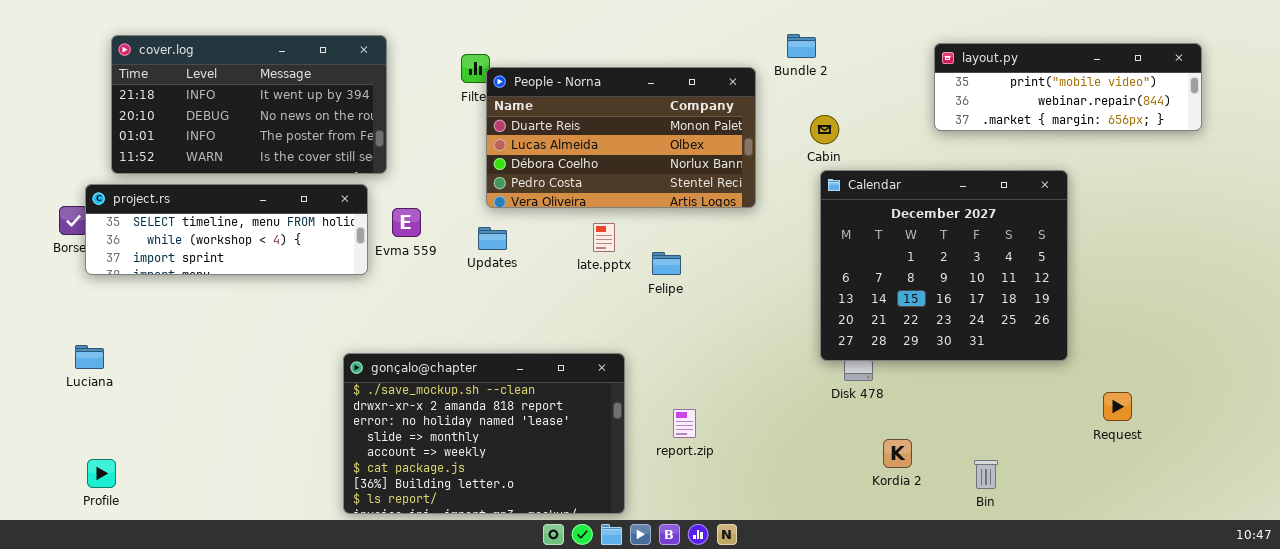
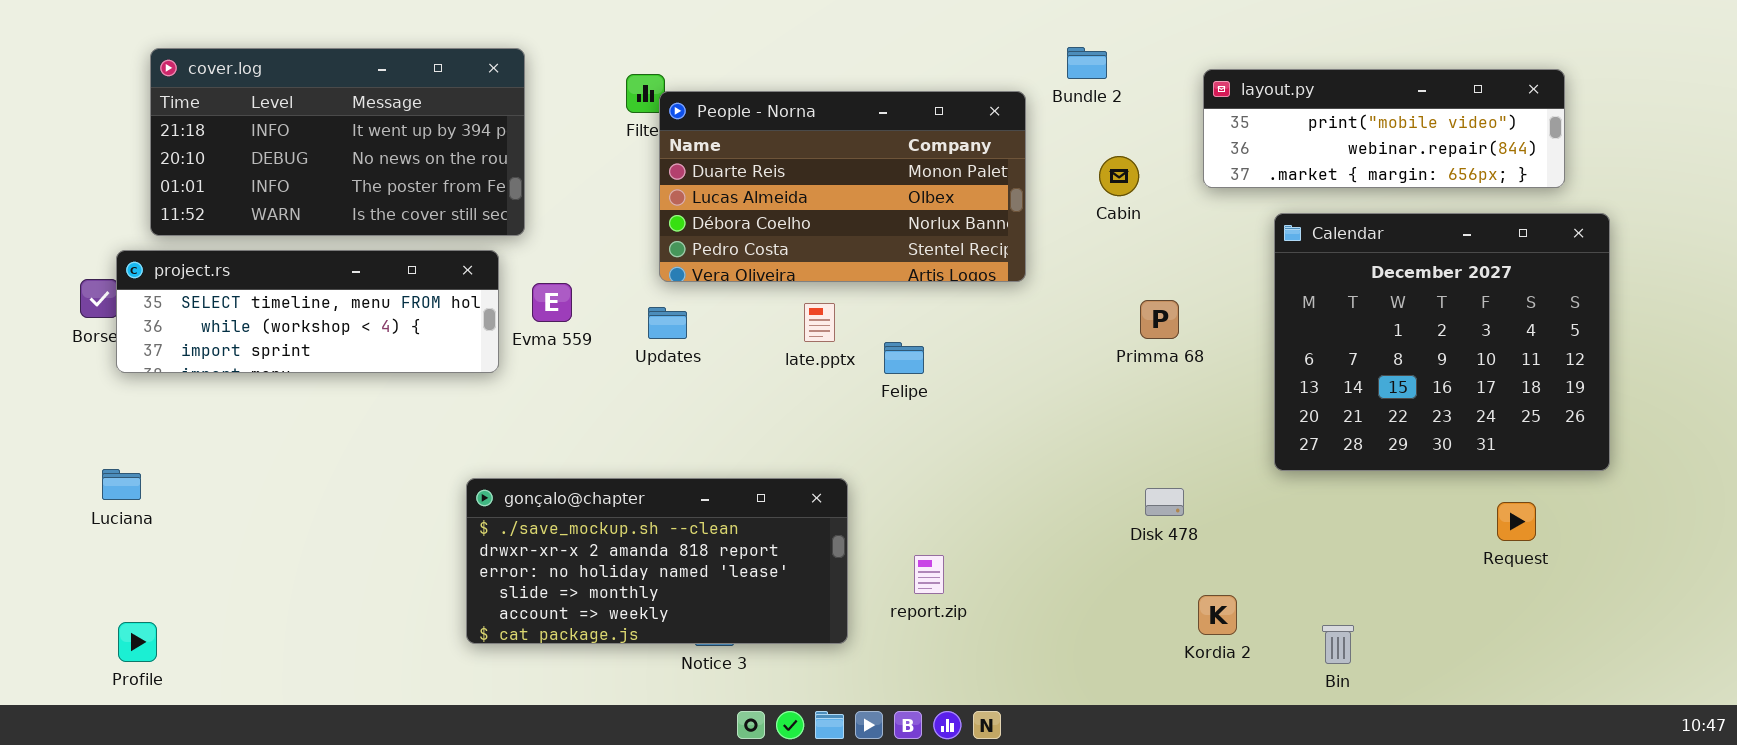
layout.py: [934,43,1202,131] -> [1203,69,1565,188], moved
Calendar: [820,170,1068,361] -> [1274,213,1610,471], moved
gonçalo@chapter: [343,353,625,514] -> [466,478,848,644], resized
Request: [1103,392,1132,421] -> [1497,502,1536,541], moved

